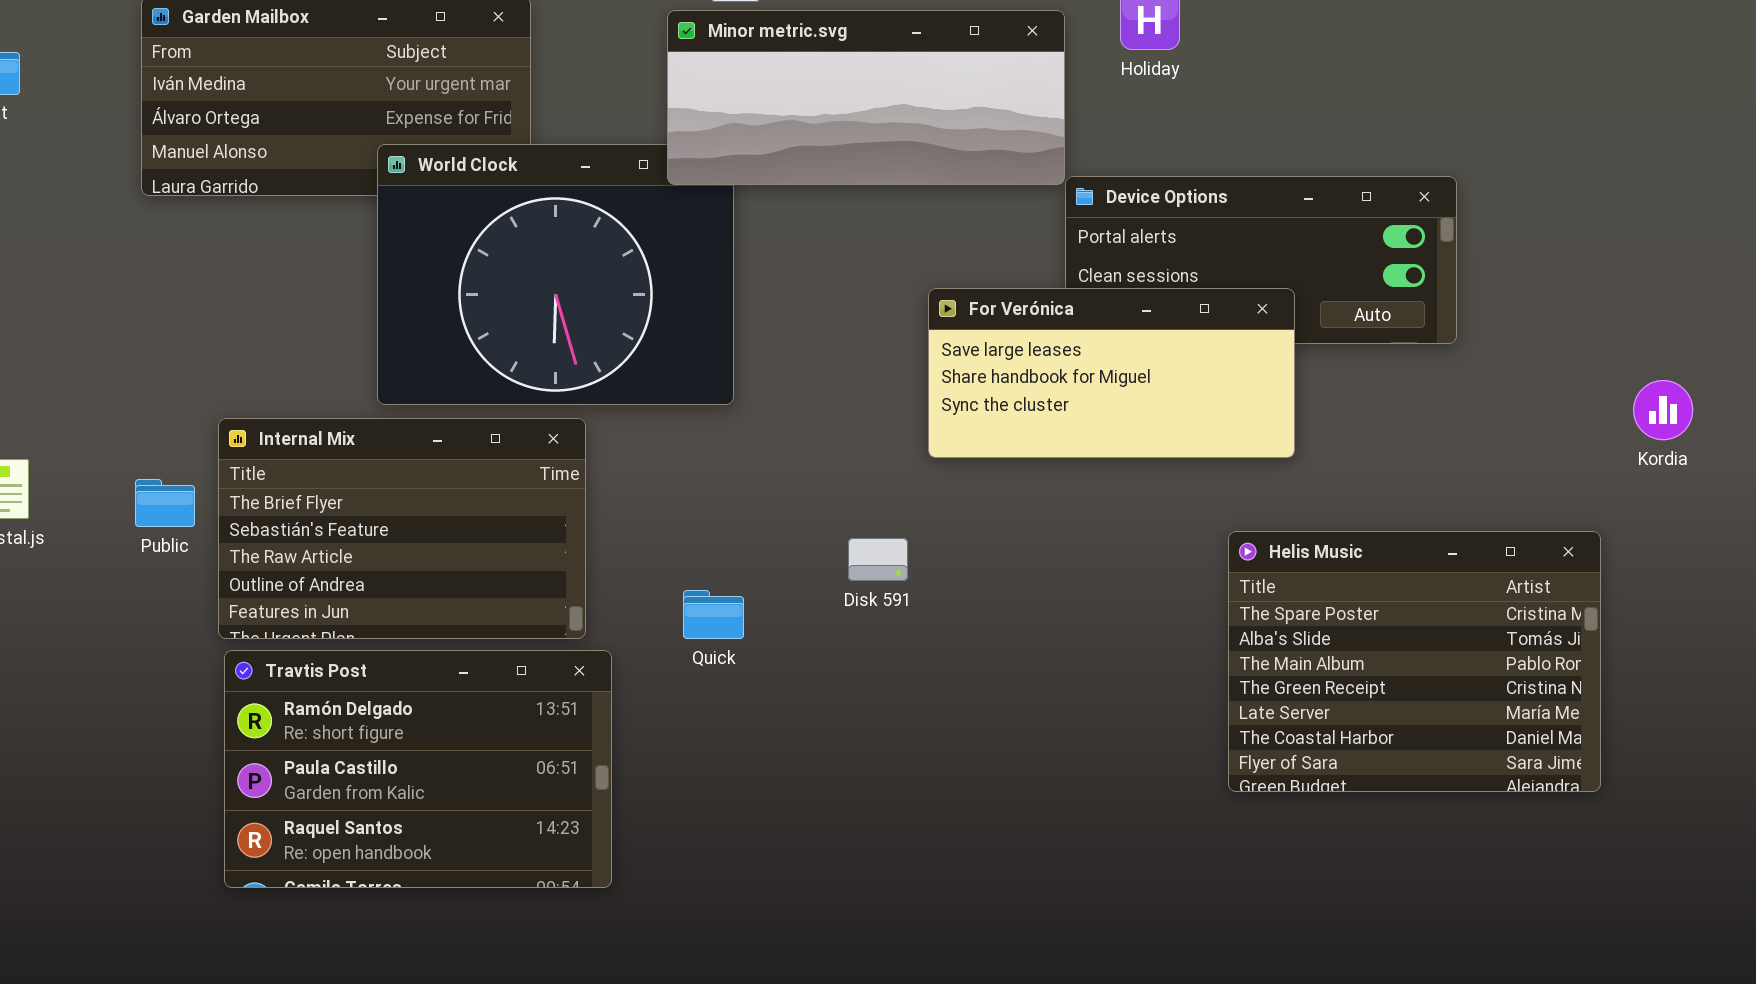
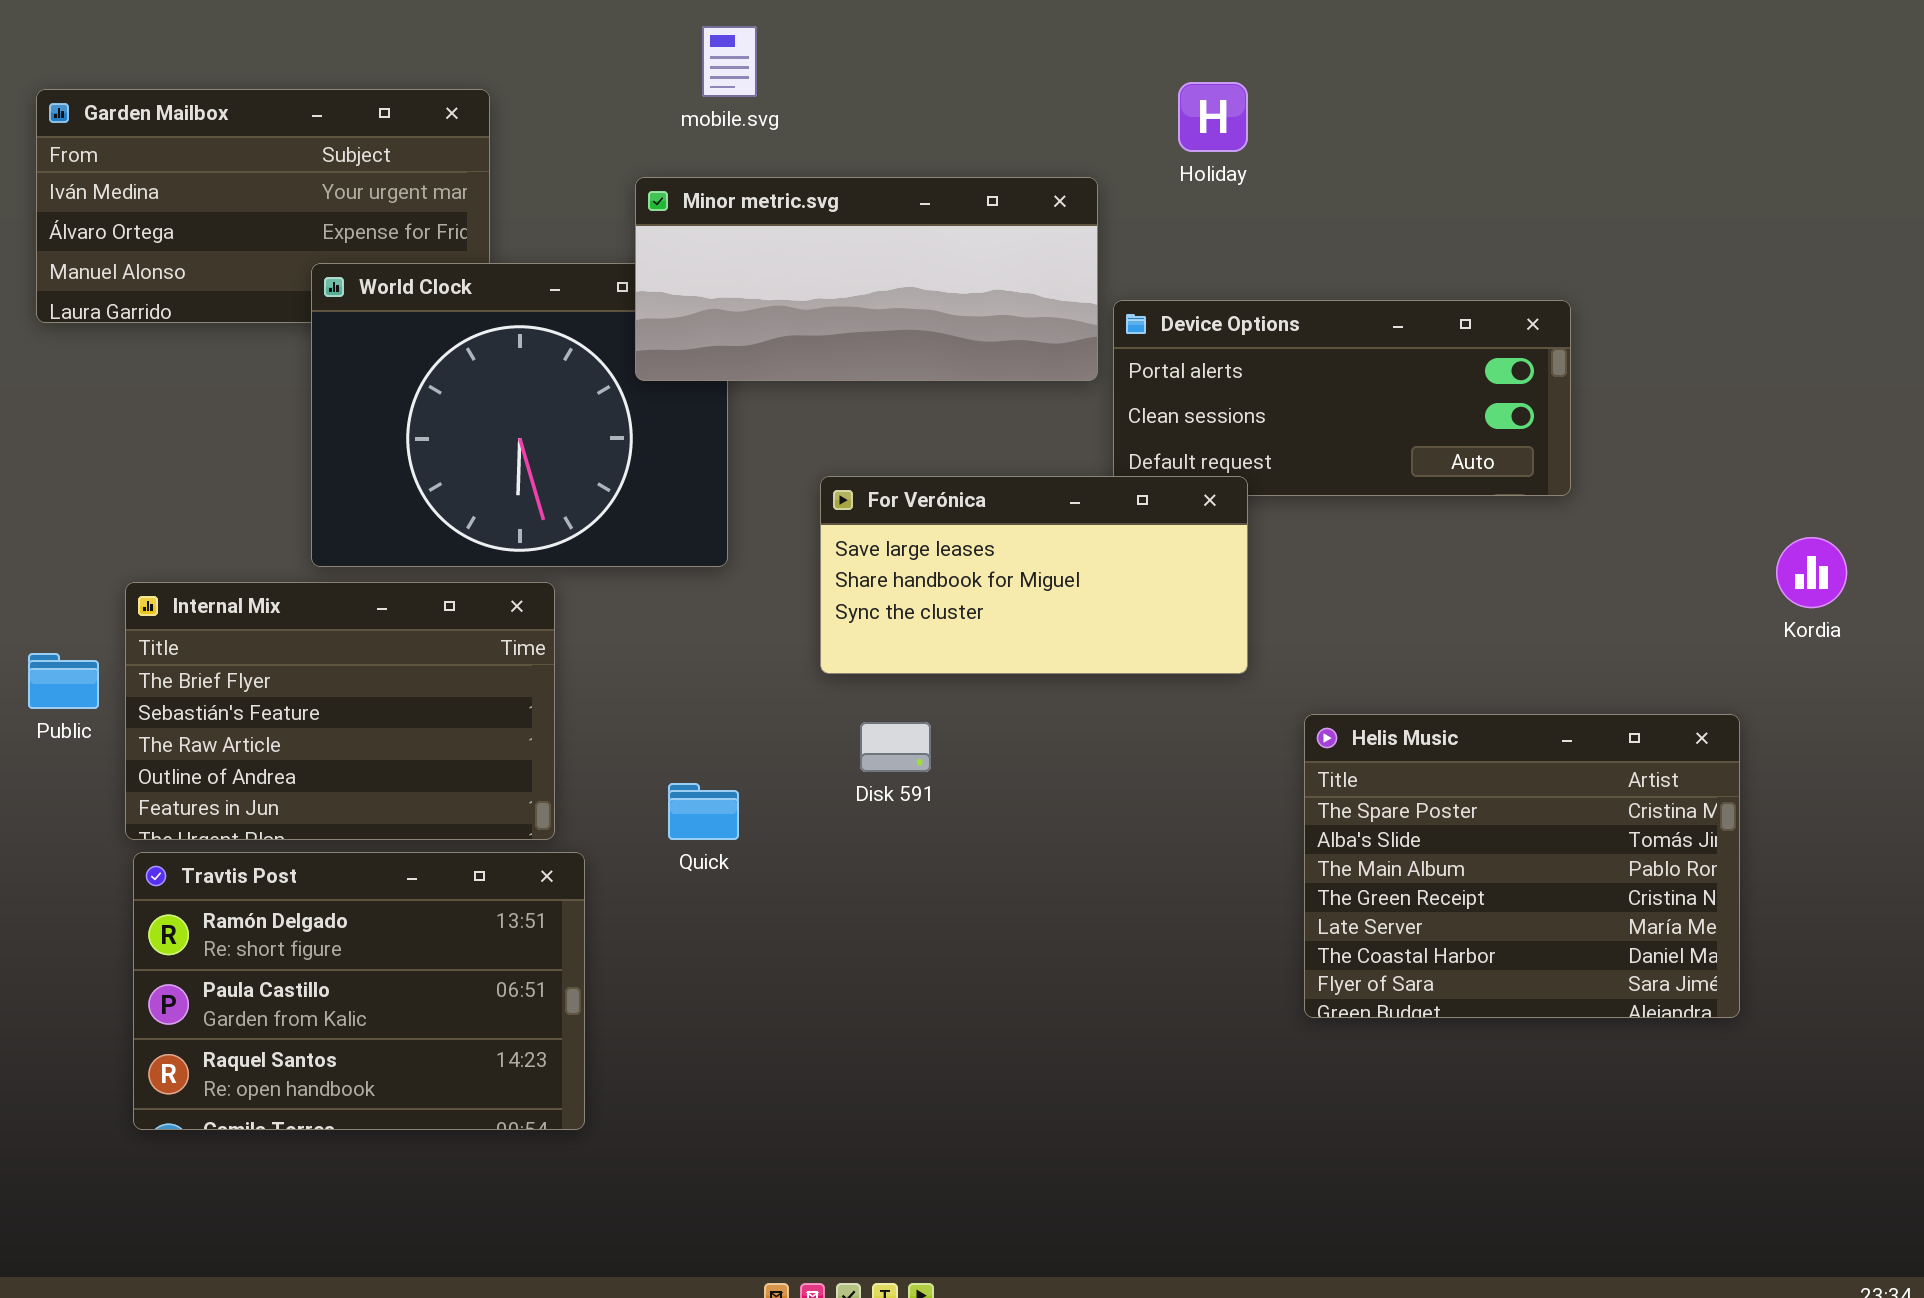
Minor metric.svg: [667,10,1065,185] -> [635,177,1098,381], moved
For Verónica: [928,288,1295,458] -> [820,476,1248,674], moved

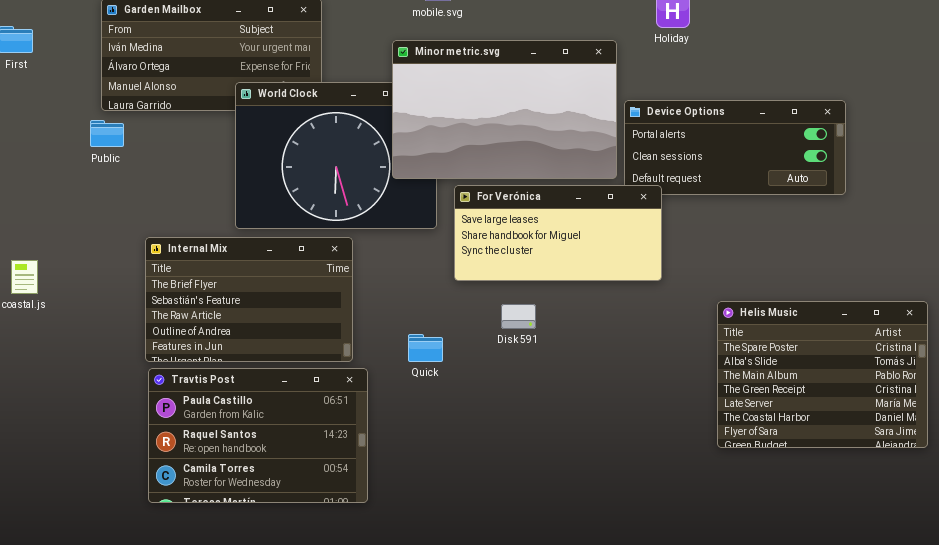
Minor metric.svg: [635,177,1098,381] -> [392,40,617,179], resized
For Verónica: [820,476,1248,674] -> [454,185,662,281], moved
Public: [28,653,99,709] -> [90,120,124,147], moved
Travtis Post: [133,852,585,1130] -> [148,368,368,503], scrolled down 1 row

